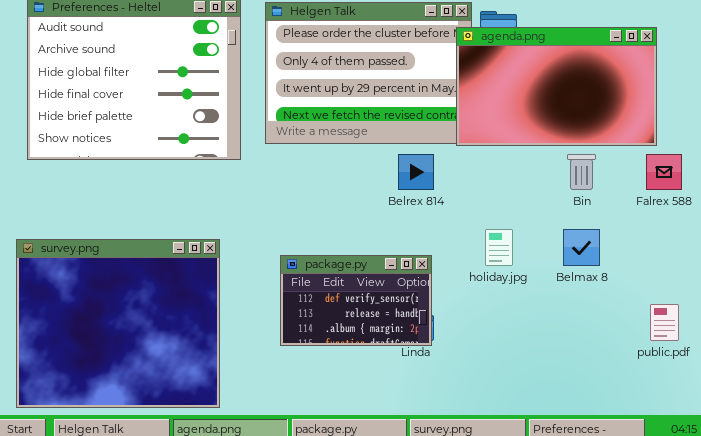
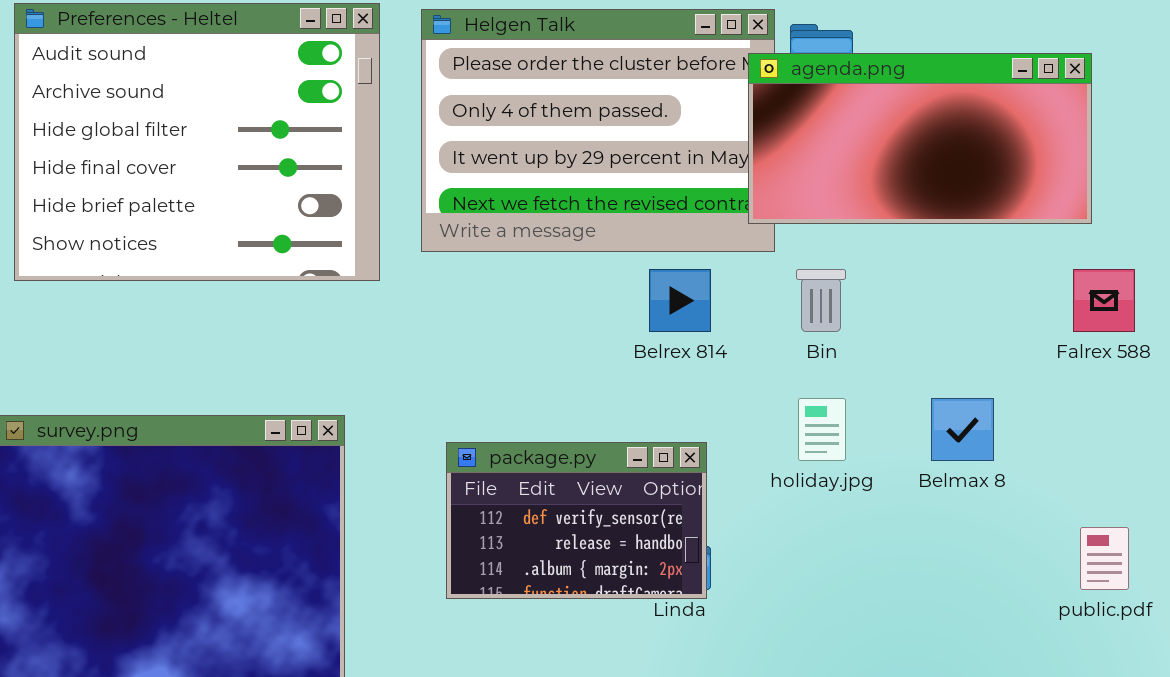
agenda.png: [456,27,657,146] -> [748,53,1092,224], resized
Bin: [567,154,596,190] -> [796,269,846,332], moved

